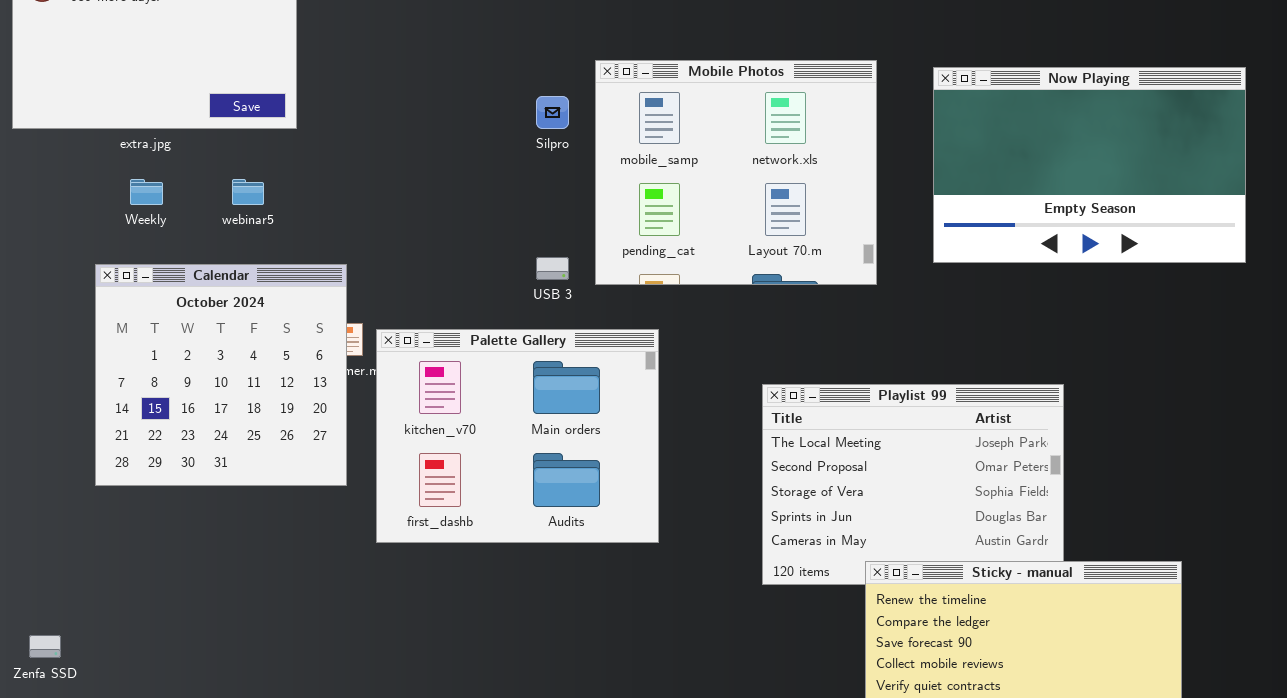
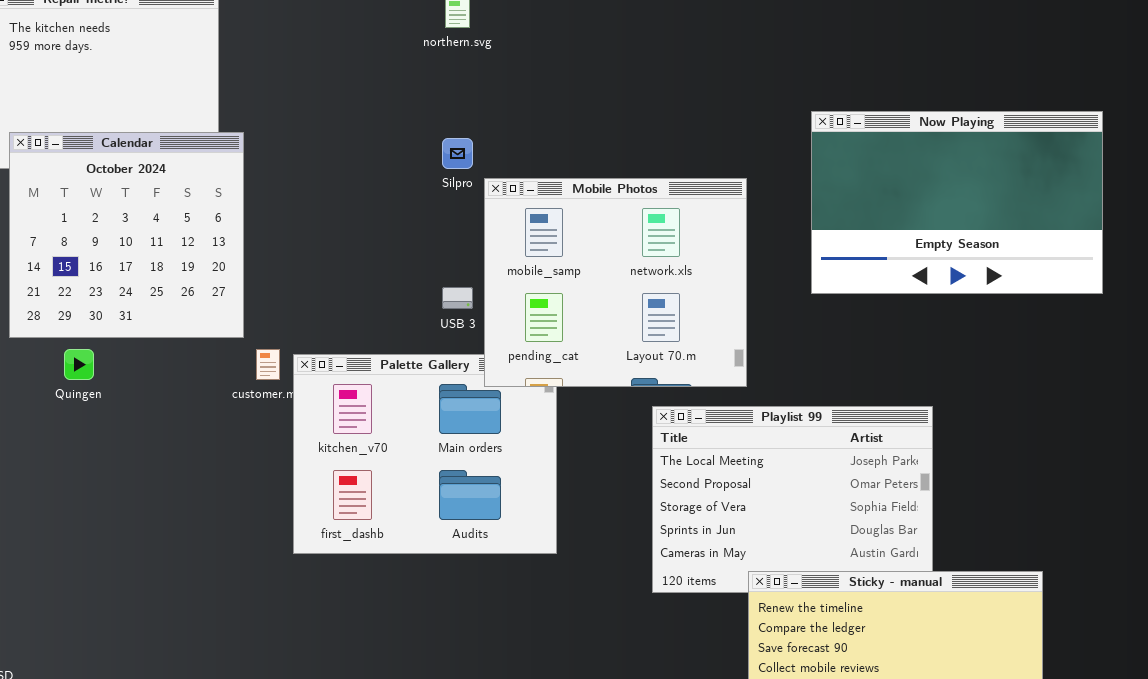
Mobile Photos: [595,60,877,285] -> [484,178,747,387], moved
Calendar: [95,264,347,486] -> [9,132,244,338], moved

